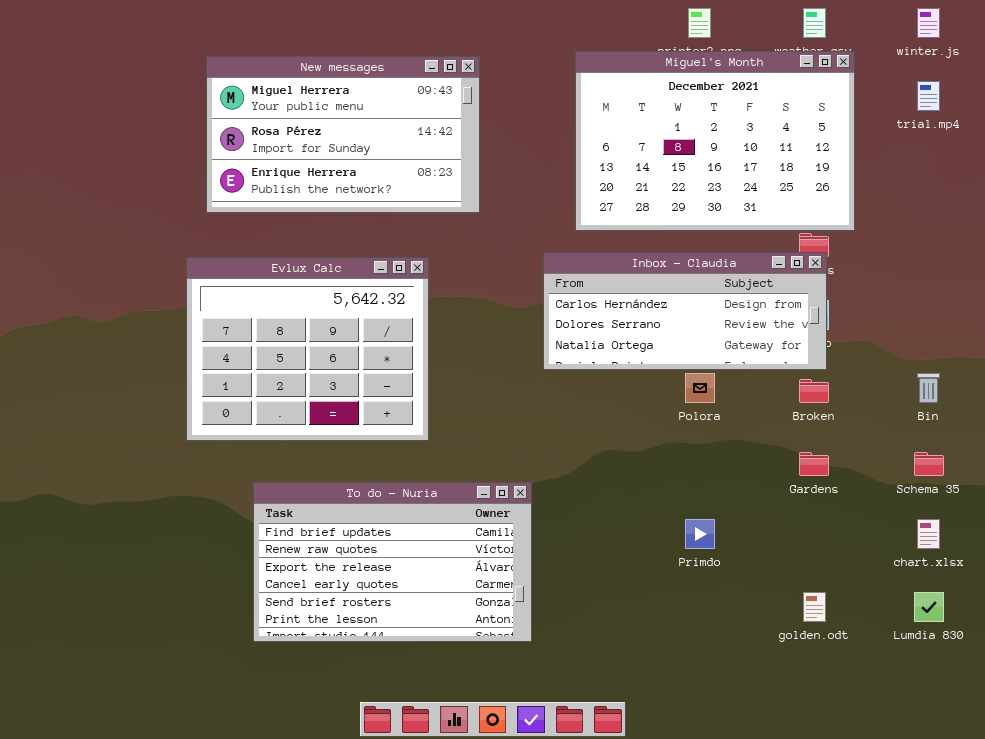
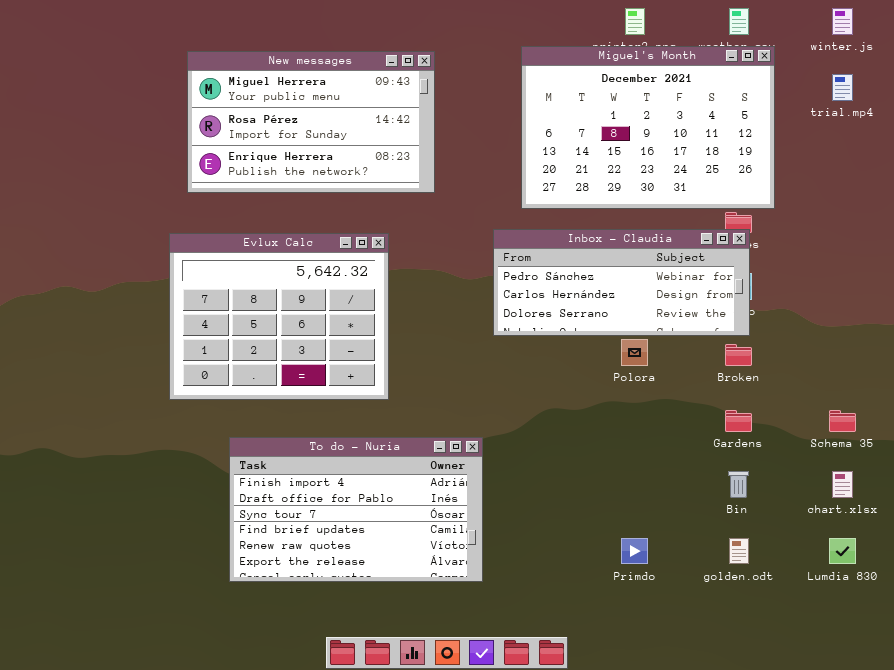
Inbox - Claudia: [543,252,827,370] -> [493,229,750,336], scrolled up 1 row
Bin: [917,373,940,403] -> [728,471,749,498], moved
To do - Nuria: [253,482,532,642] -> [229,437,483,582], scrolled up 3 rows
Primdo: [685,519,715,549] -> [621,538,648,564], moved

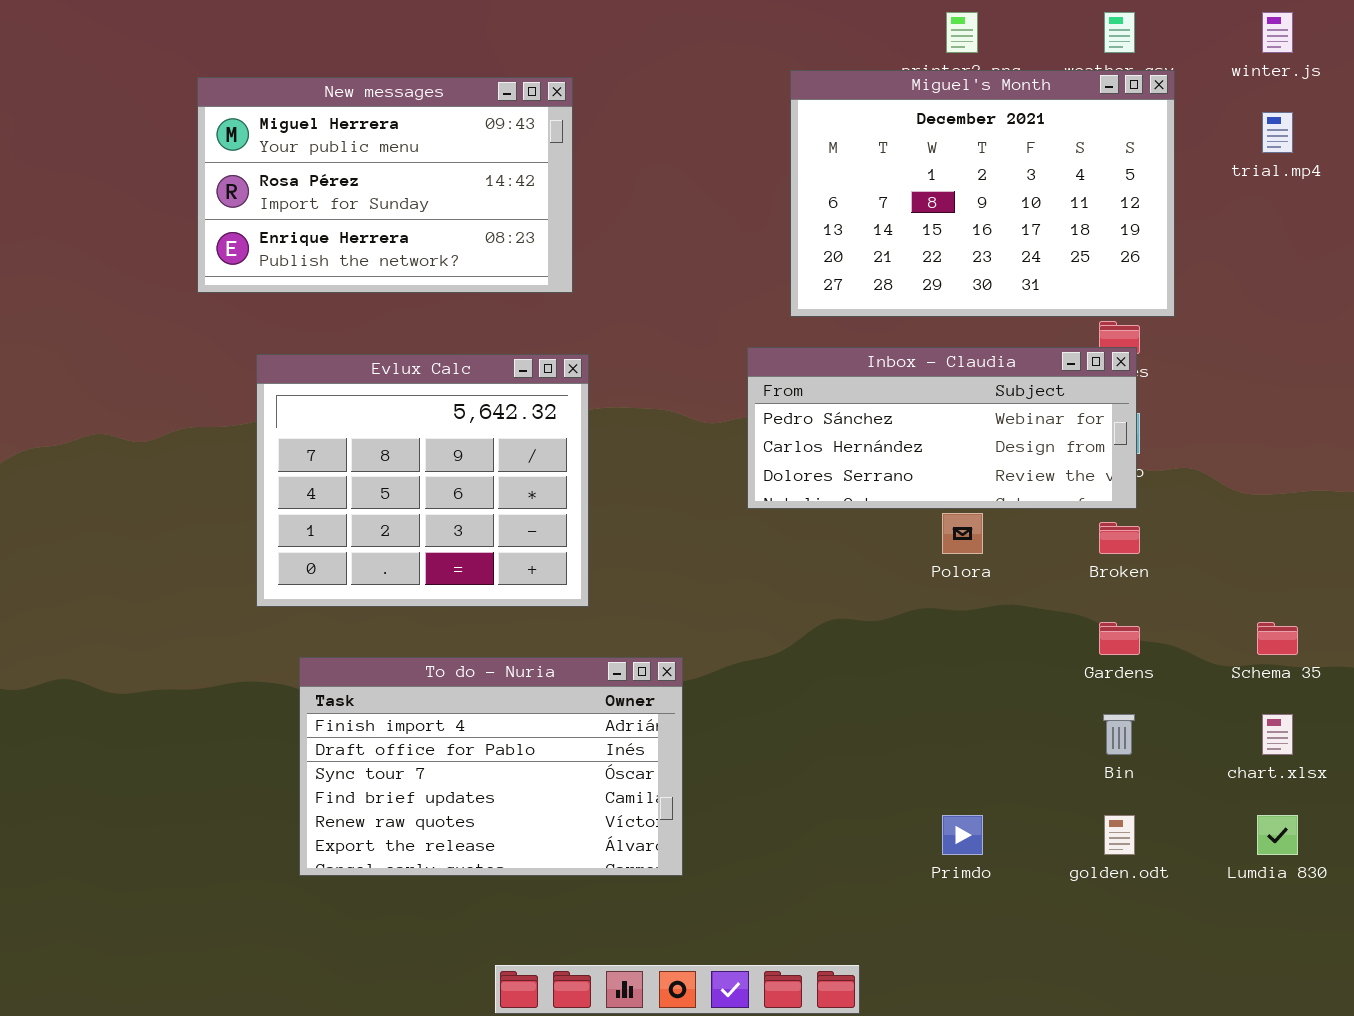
New messages: [187,51,435,193] -> [197,77,573,293], moved
To do - Nuria: [229,437,483,582] -> [299,657,683,876], moved

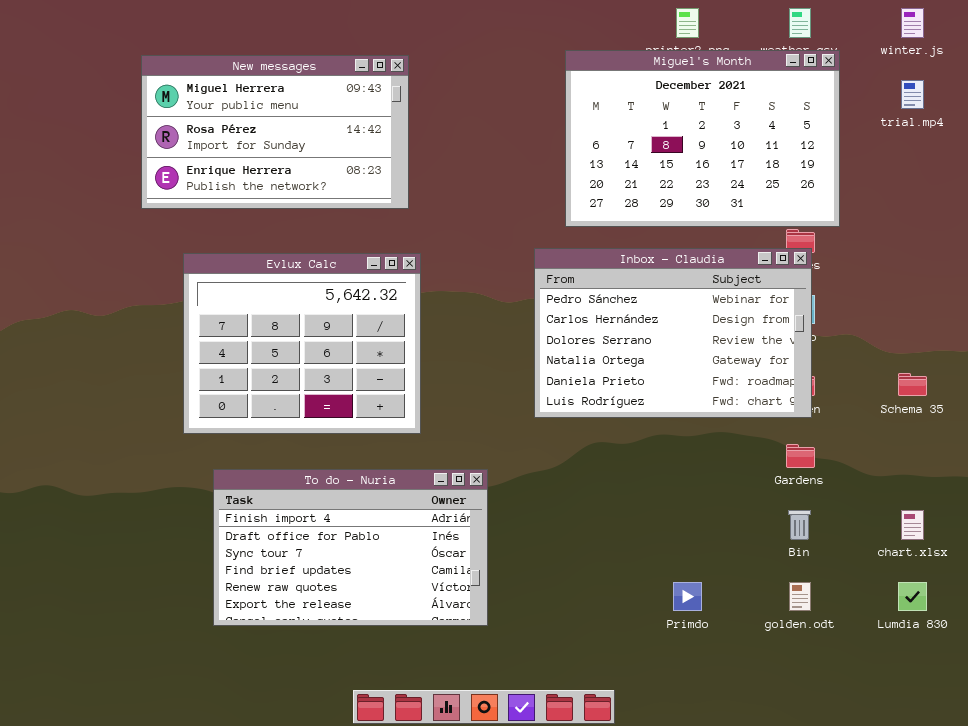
Inbox - Claudia: [747,347,1137,509] -> [534,248,812,418], resized
Schema 35: [1257,622,1298,655] -> [898,373,927,396], moved

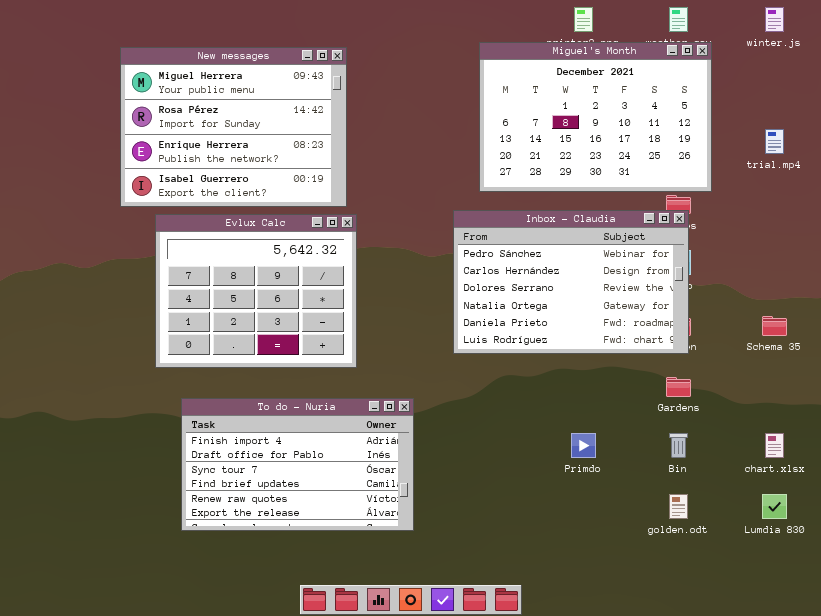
New messages: [141,55,409,209] -> [120,47,347,207], resized
trial.mp4: [901,80,924,109] -> [765,129,784,154], moved
Primdo: [673,582,702,611] -> [571,433,596,458], moved

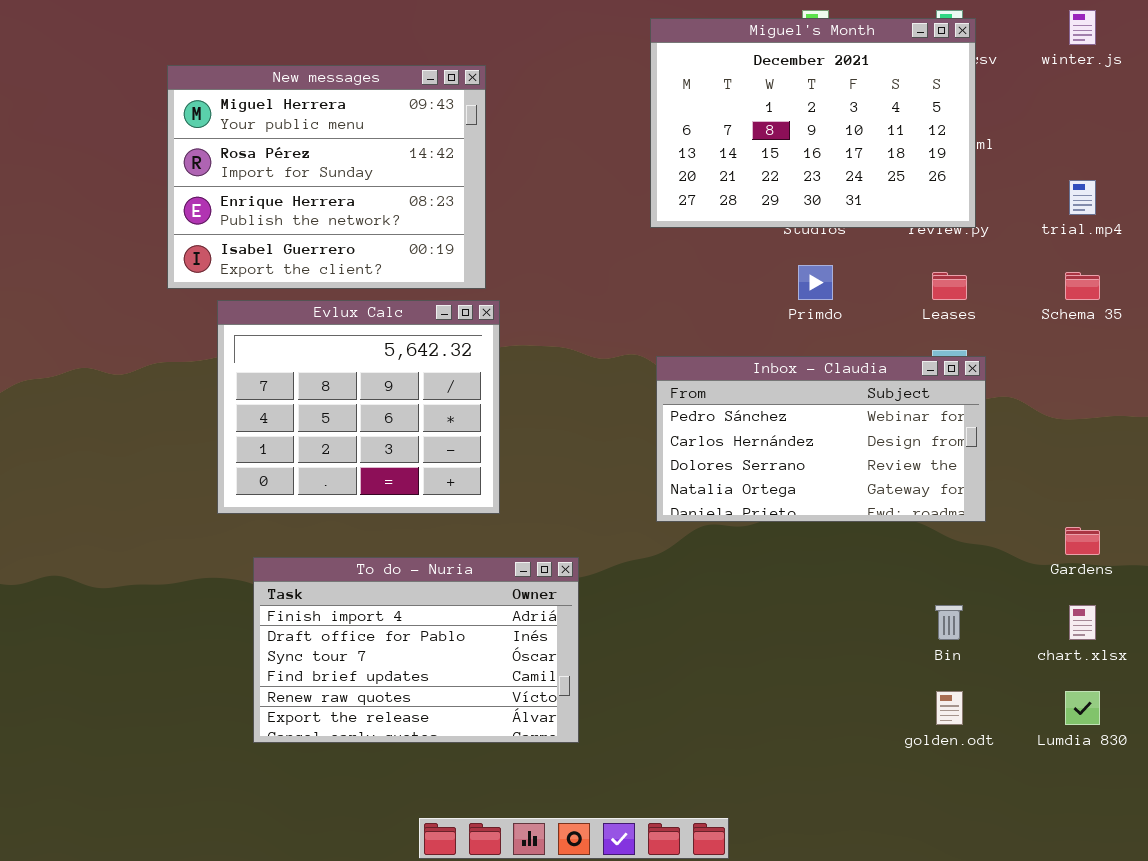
Miguel's Month: [479,42,712,192] -> [650,18,976,228], moved
Inbox - Claudia: [453,210,689,354] -> [656,356,986,522], moved, resized
Schema 35: [762,316,787,336] -> [1065,272,1100,300], moved
Gardens: [666,377,691,397] -> [1065,527,1100,555], moved
Primdo: [571,433,596,458] -> [798,265,833,300], moved

